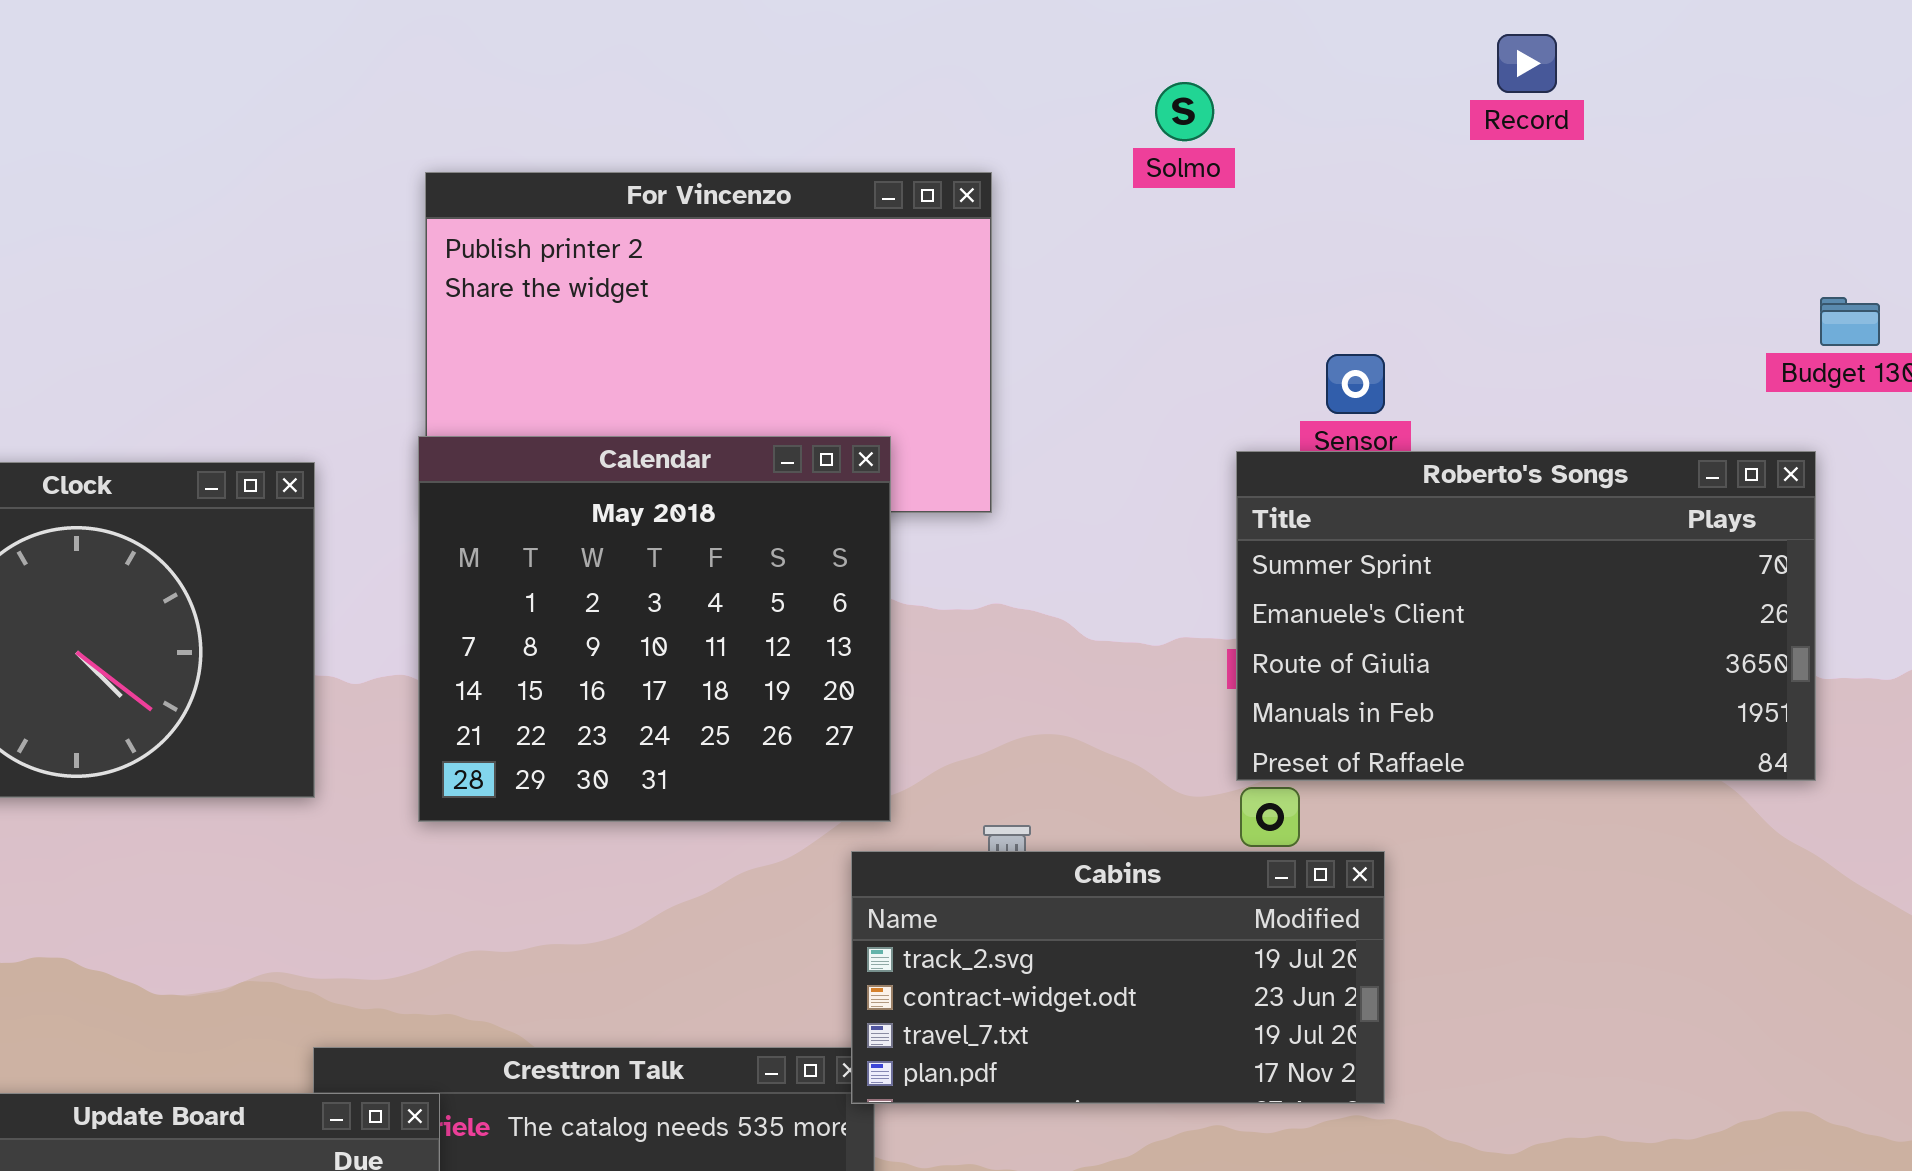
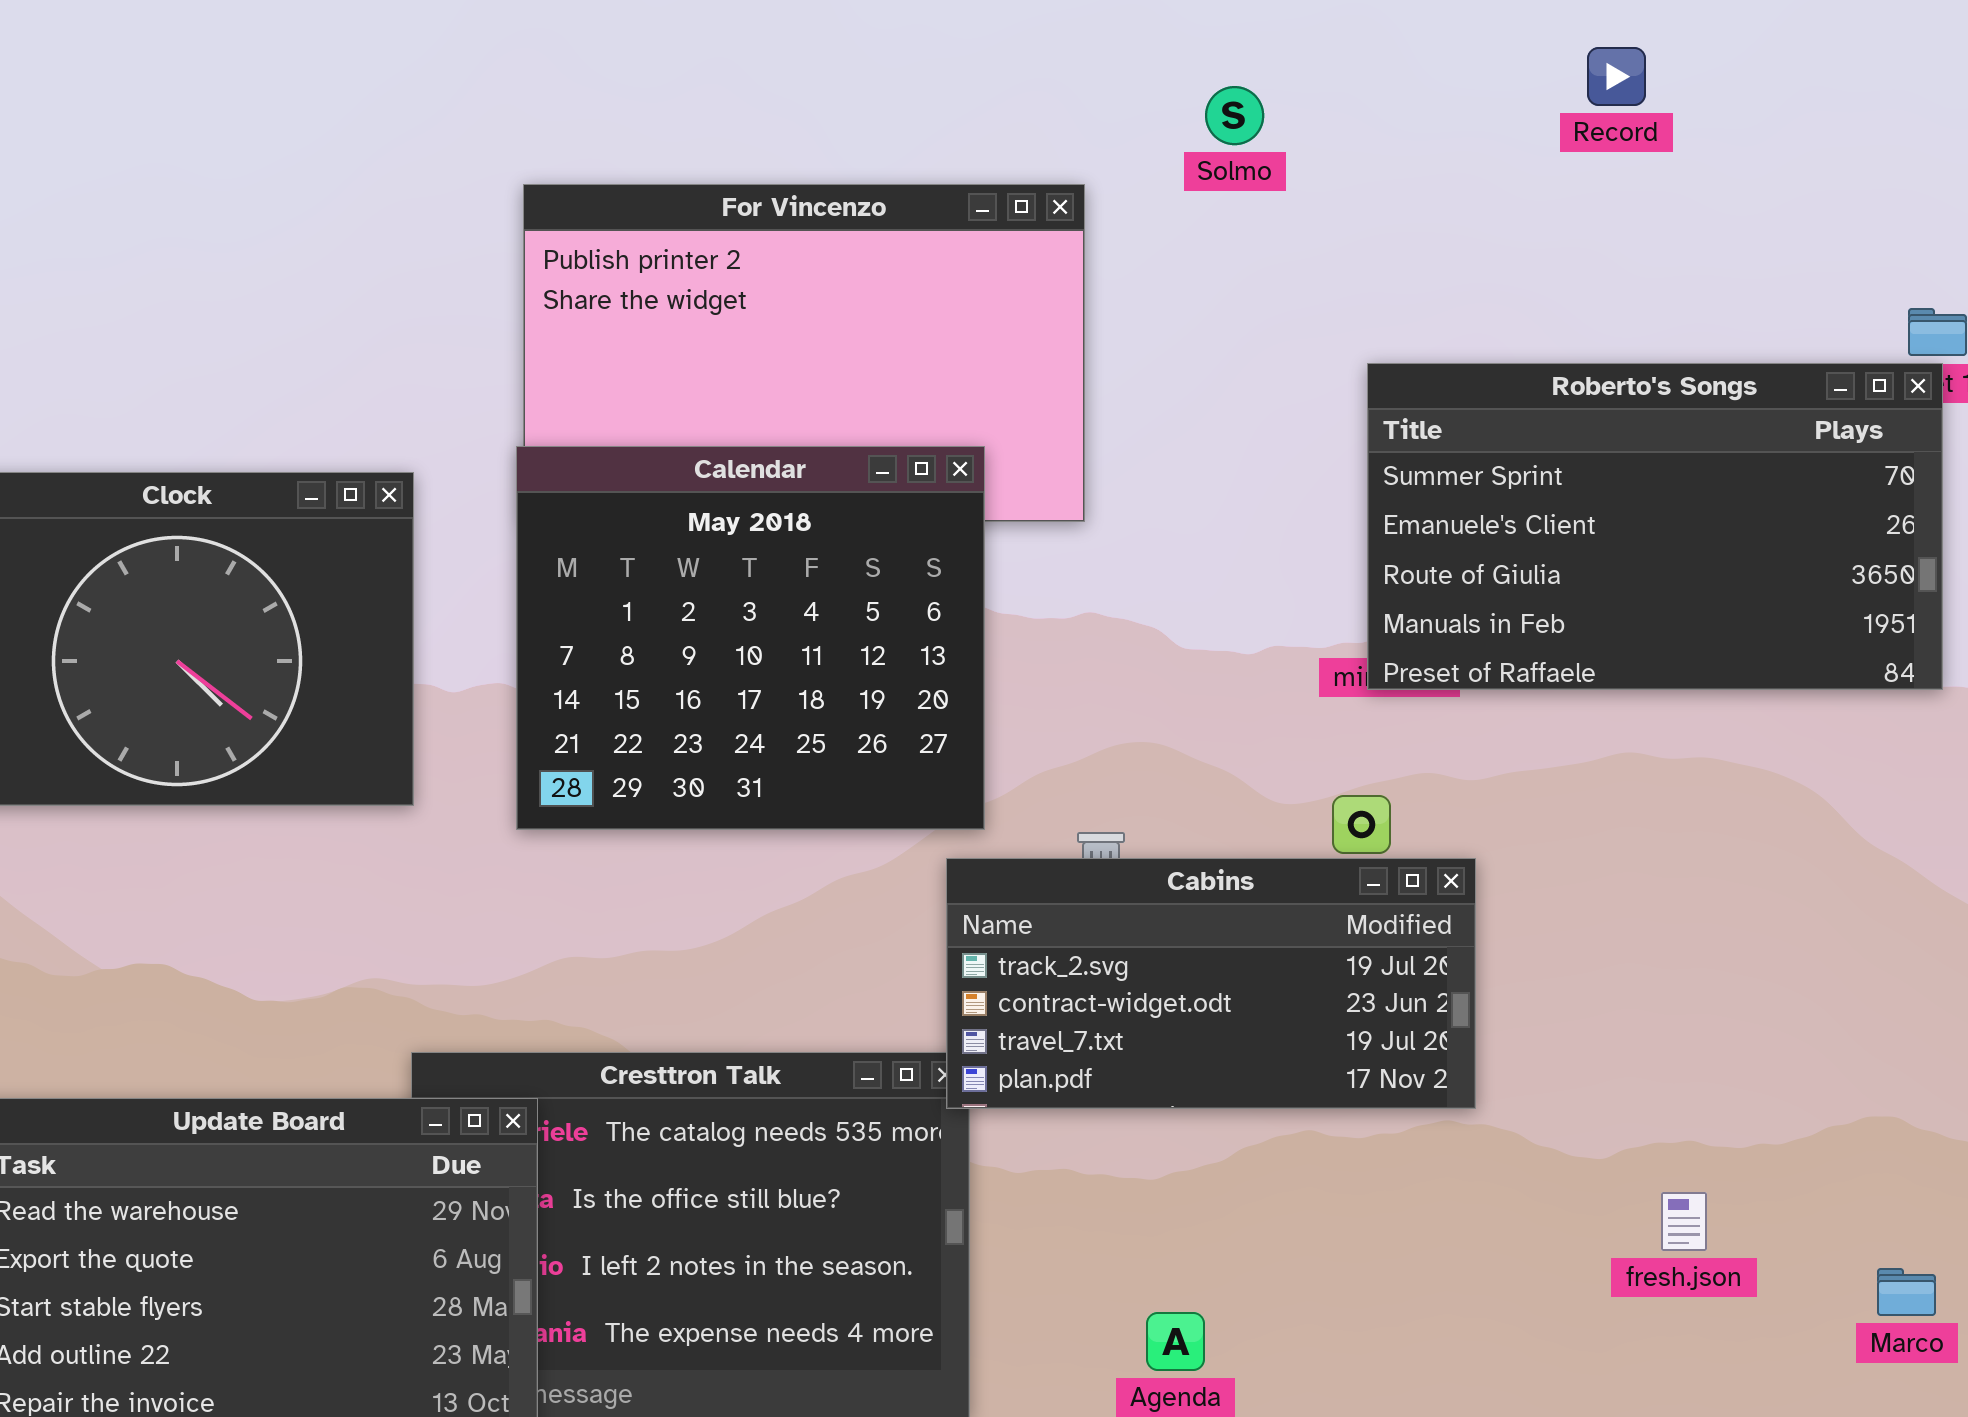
Solmo: [1155,82,1214,141] -> [1205,86,1264,145], moved
Roberto's Songs: [1236,451,1816,781] -> [1367,363,1943,690], moved

